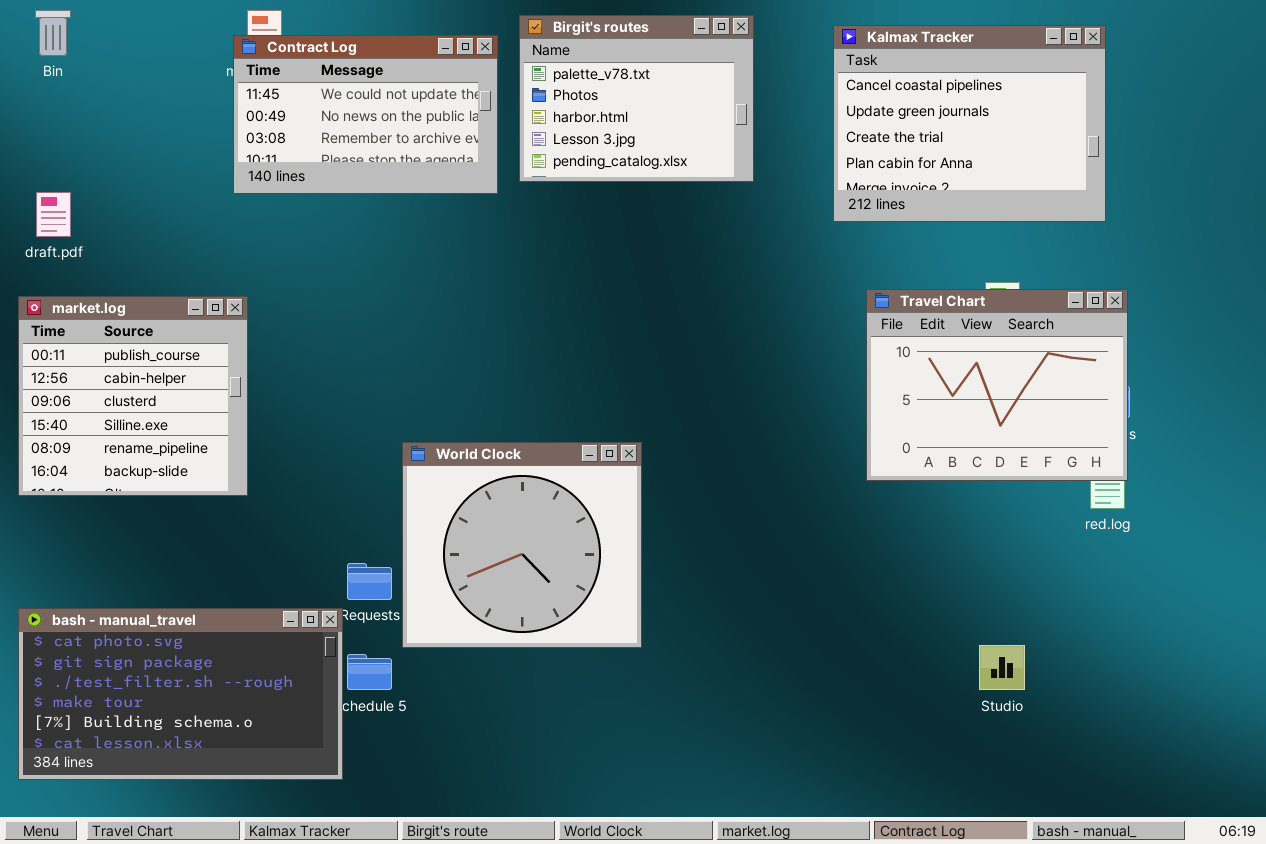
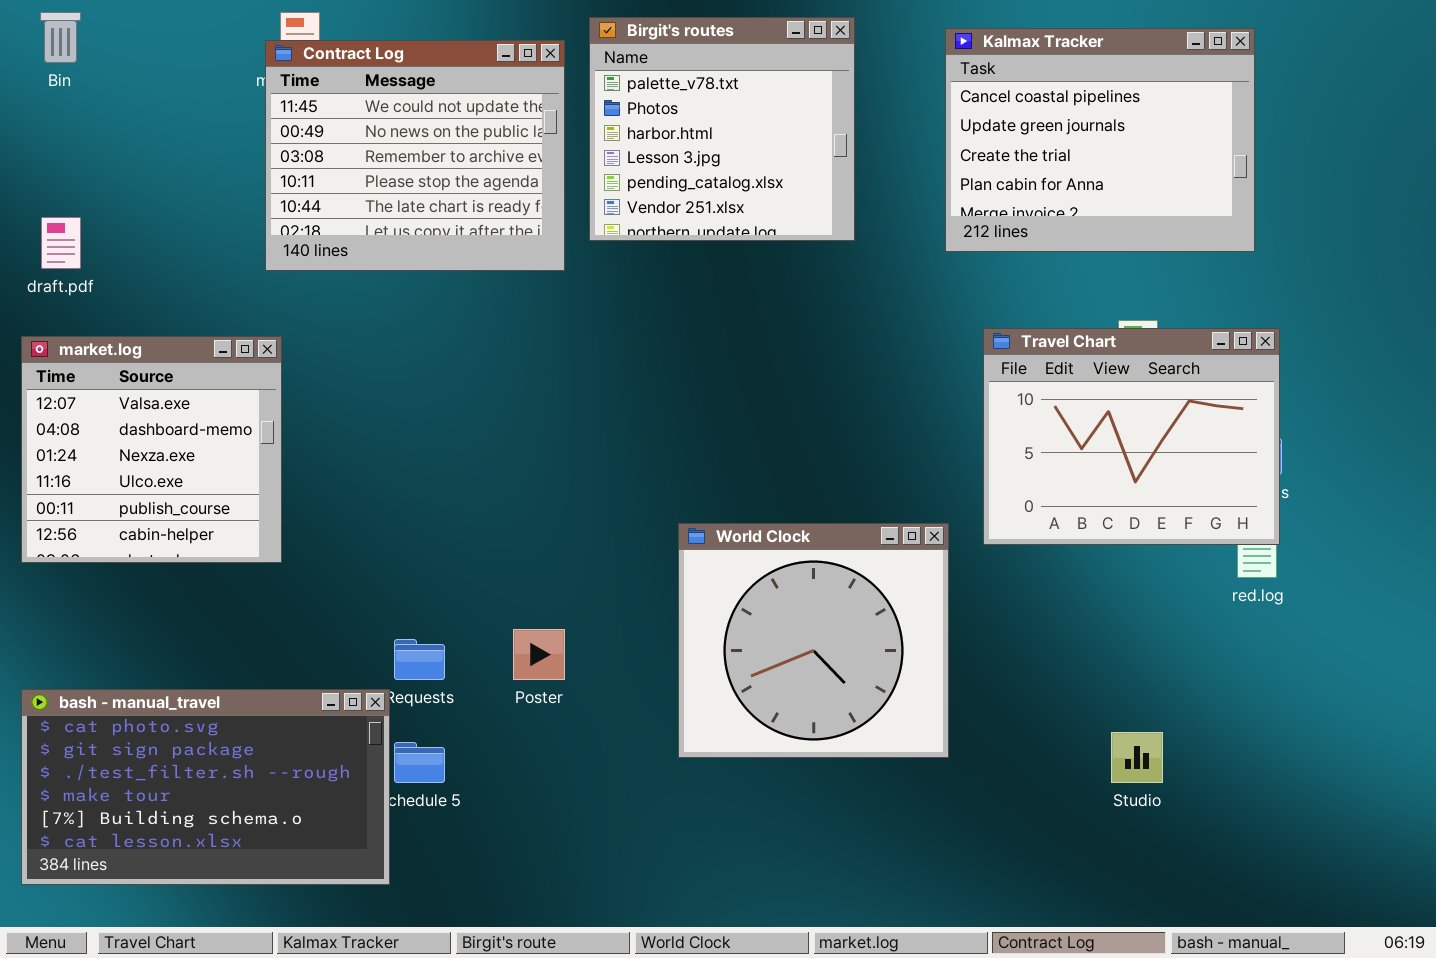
Birgit's routes: [519,15,754,182] -> [589,17,855,241], resized
Contract Log: [233,35,498,194] -> [265,40,565,271], resized
market.log: [18,296,248,496] -> [21,336,282,563], scrolled up 4 rows
World Clock: [402,442,642,648] -> [678,523,949,758], moved

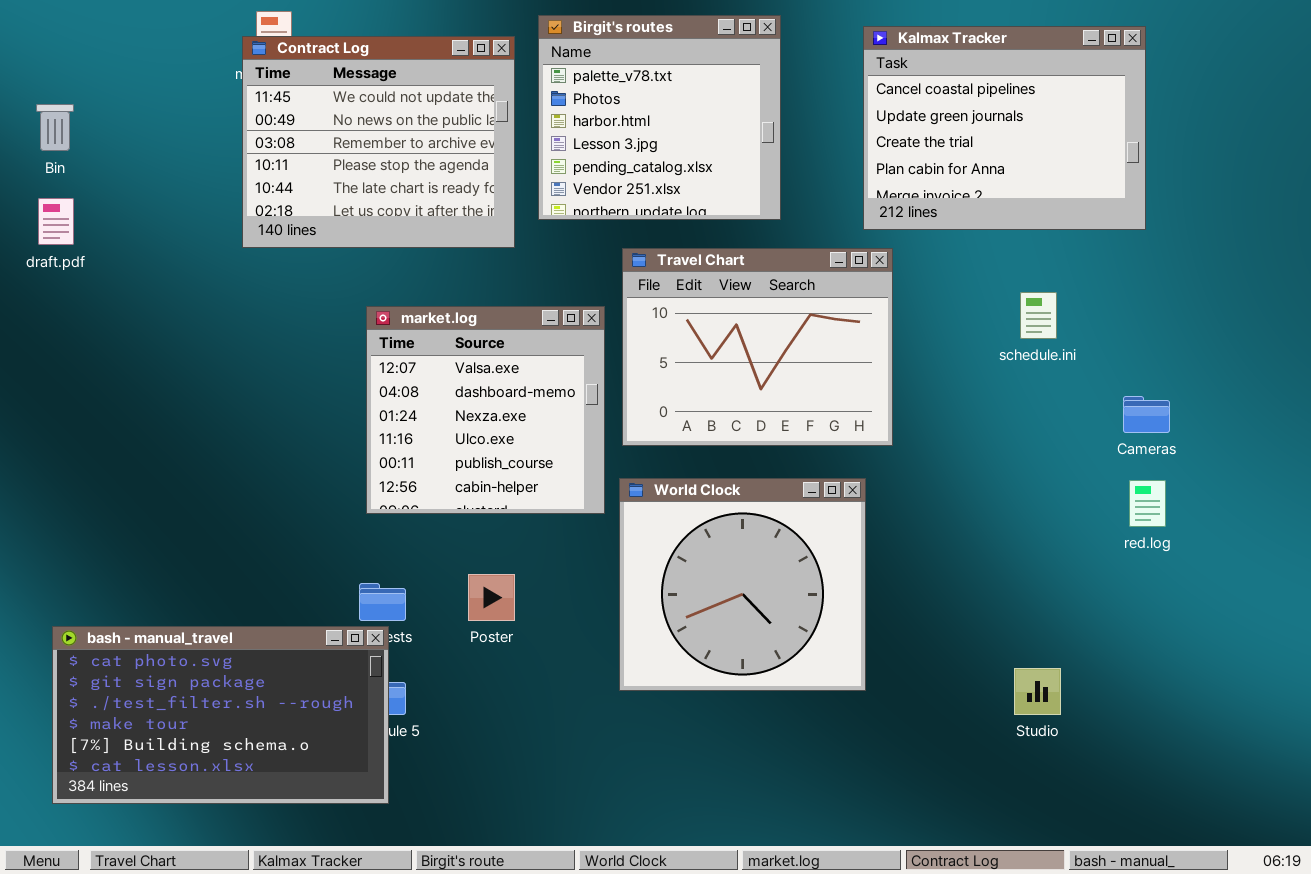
Bin: [40,12,81,63] -> [36,104,74,151], moved
Travel Chart: [983,328,1280,545] -> [622,248,893,446], moved
market.log: [21,336,282,563] -> [366,306,605,514], moved
bash - manual_travel: [21,689,390,885] -> [52,626,389,804], moved

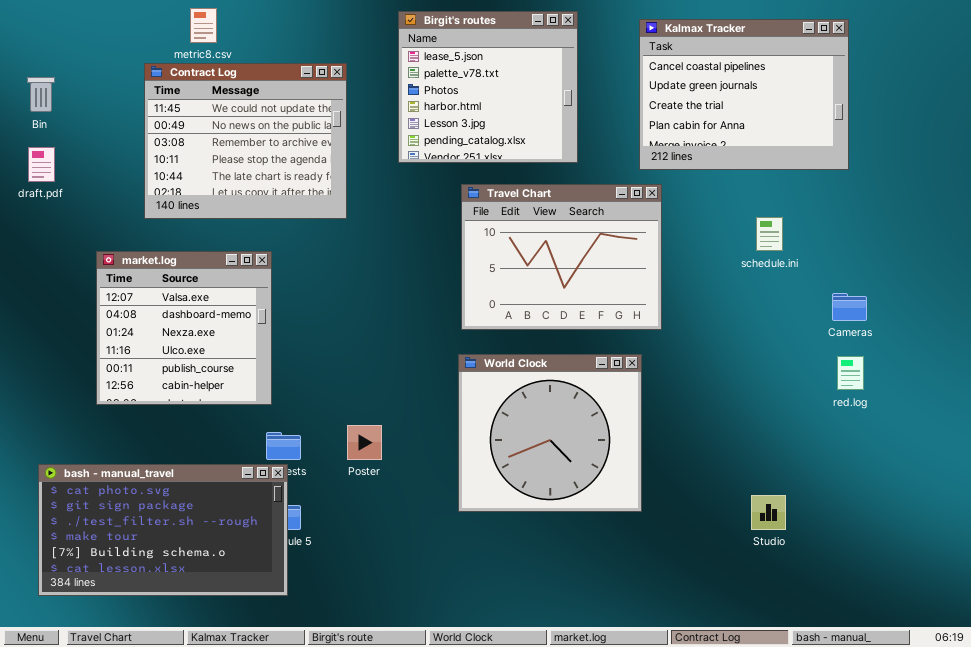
Birgit's routes: [538,15,781,220] -> [398,11,578,163], scrolled up 1 row
Contract Log: [242,36,515,248] -> [144,63,347,219], moved
market.log: [366,306,605,514] -> [96,251,272,405], moved

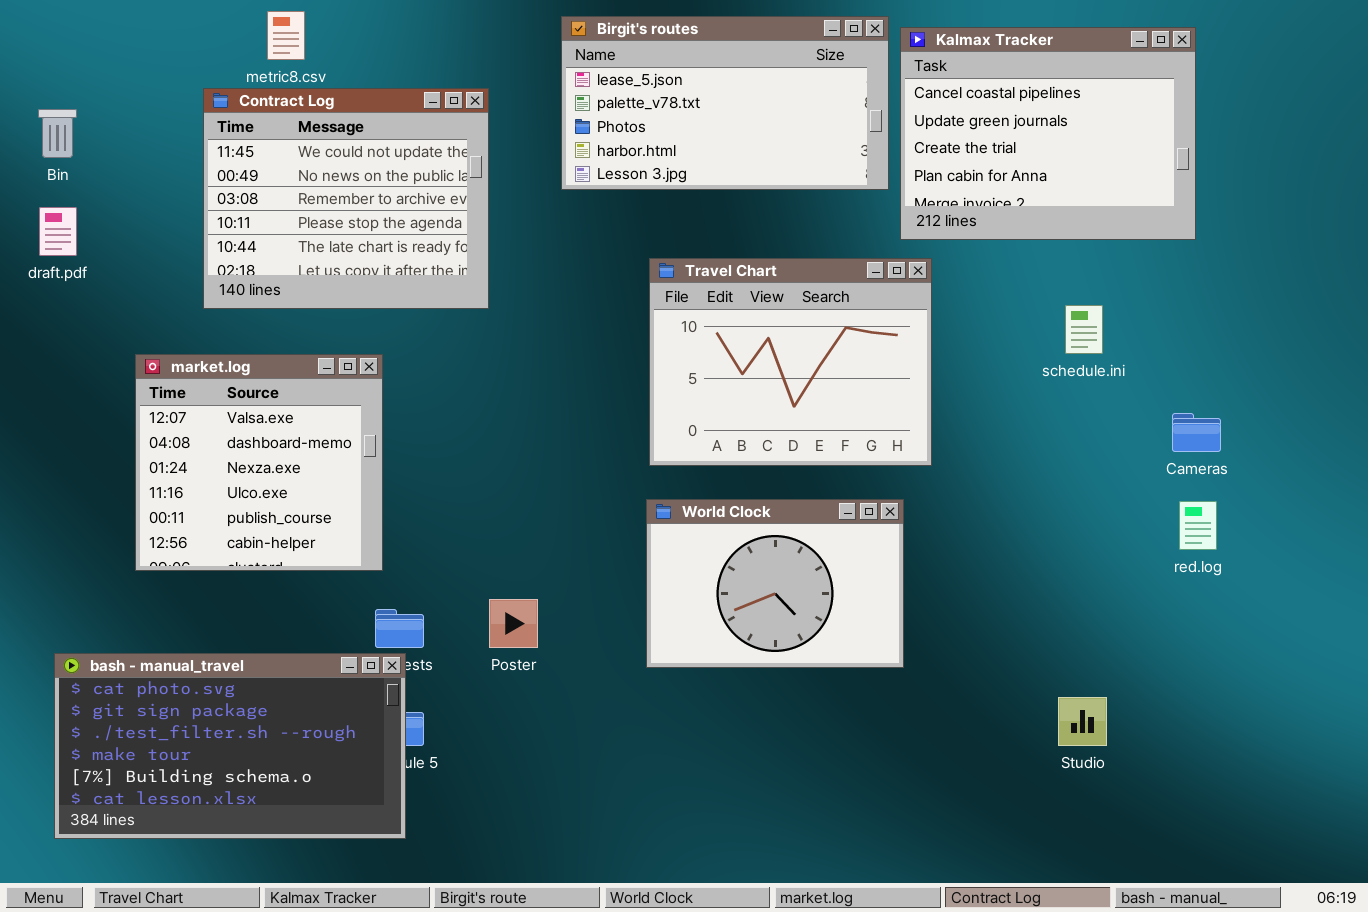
Birgit's routes: [398,11,578,163] -> [561,16,889,190], resized
World Clock: [458,354,642,512] -> [646,499,904,668], resized

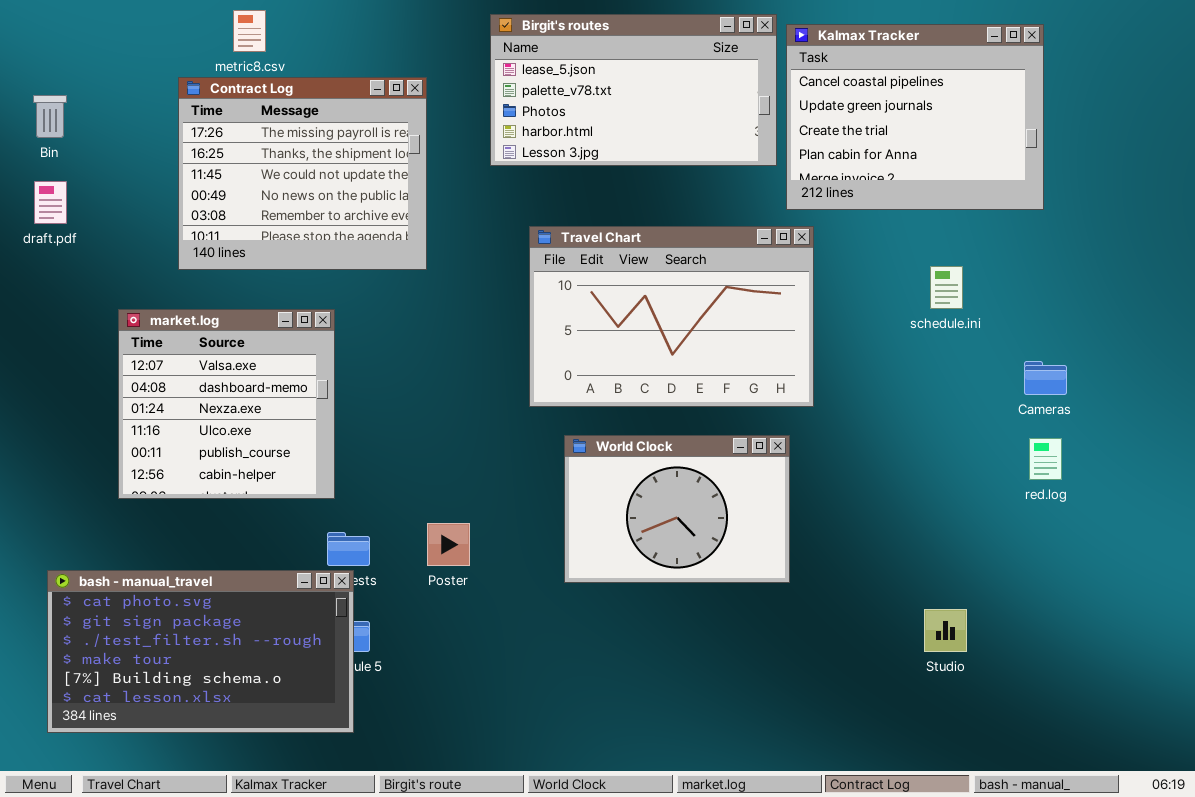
Contract Log: [203,88,489,309] -> [178,77,427,270], scrolled up 2 rows
Travel Chart: [649,258,932,466] -> [529,226,814,407], resized

